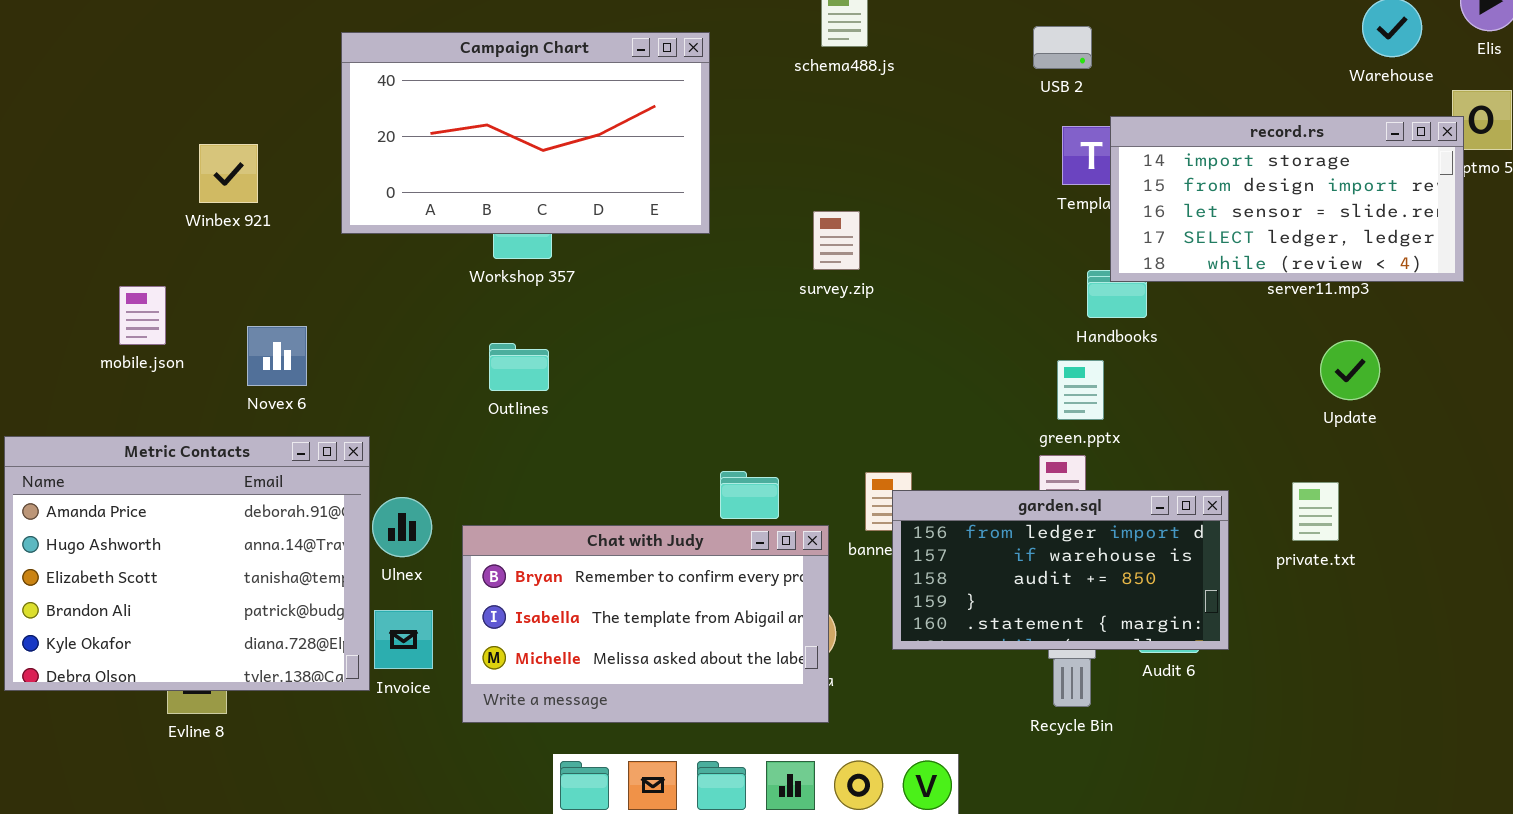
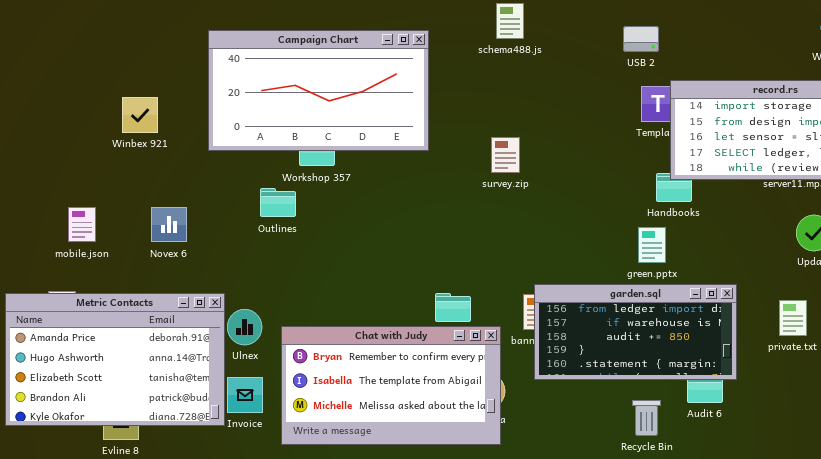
mobile.json: [119,286,166,345] -> [68,207,96,242], moved
Outlines: [489,343,549,391] -> [260,188,296,217], moved
Metric Contacts: [4,436,370,691] -> [5,293,225,426], resized
garden.sql: [892,490,1229,650] -> [534,284,737,380], moved

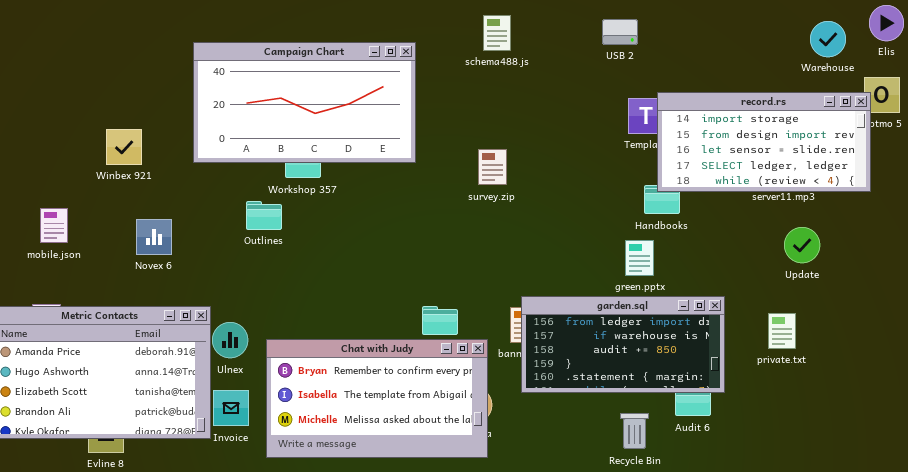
USB 2: [623,26,659,52] -> [602,19,638,45], moved
Winbex 921: [122,97,158,133] -> [106,129,142,165], moved
mobile.json: [68,207,96,242] -> [40,208,68,243], moved

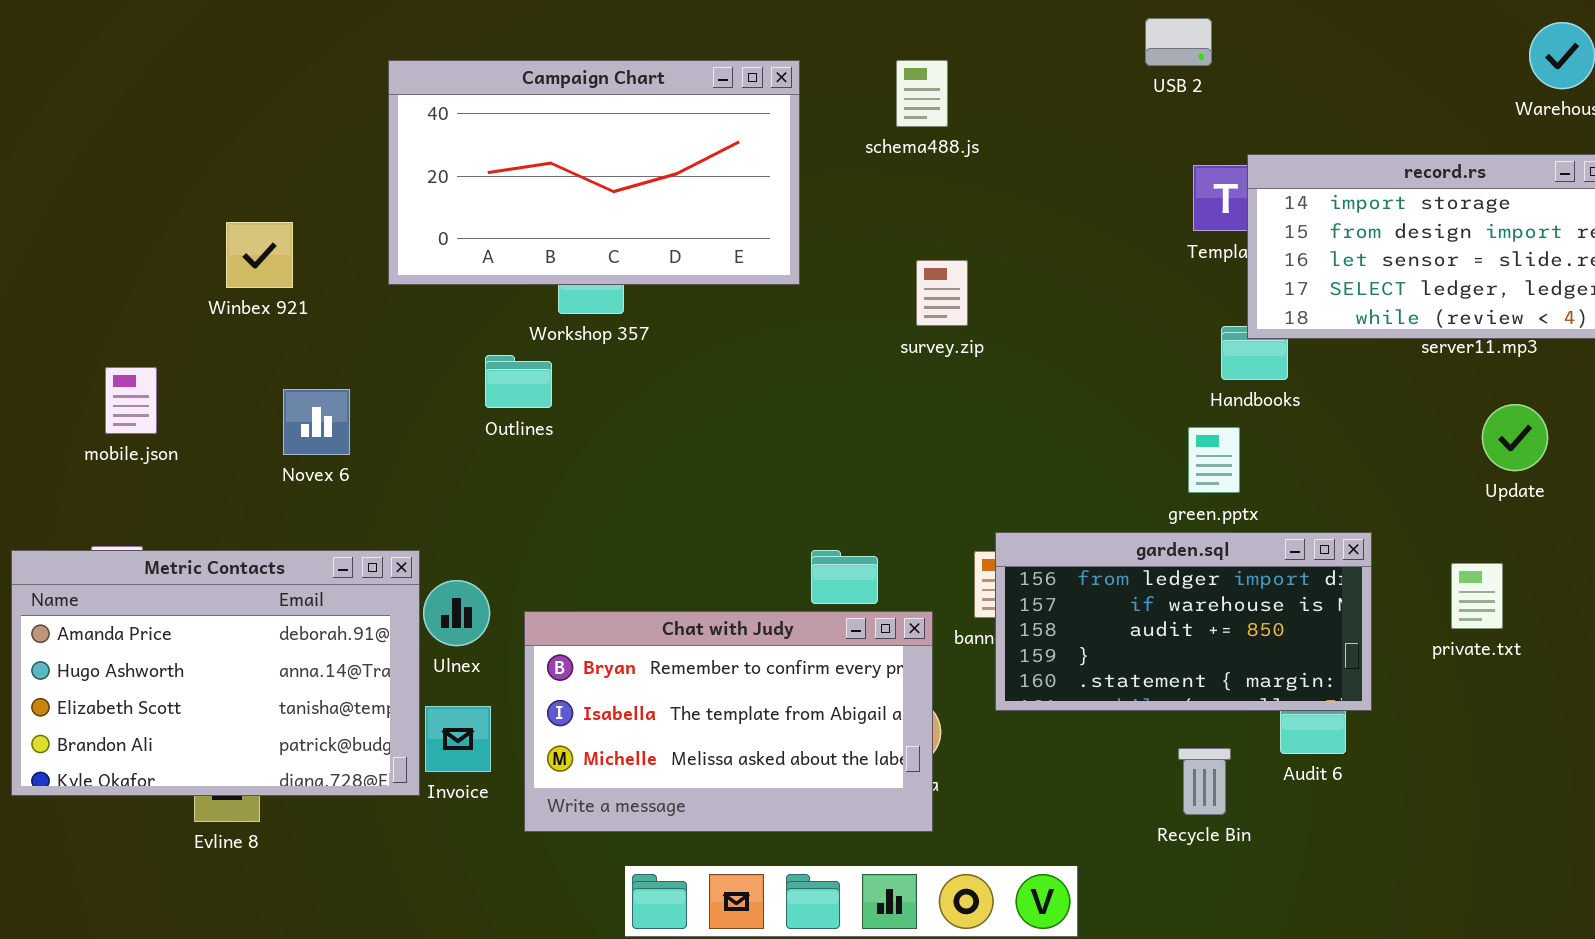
schema488.js: [483,15,511,51] -> [896,60,948,127], moved

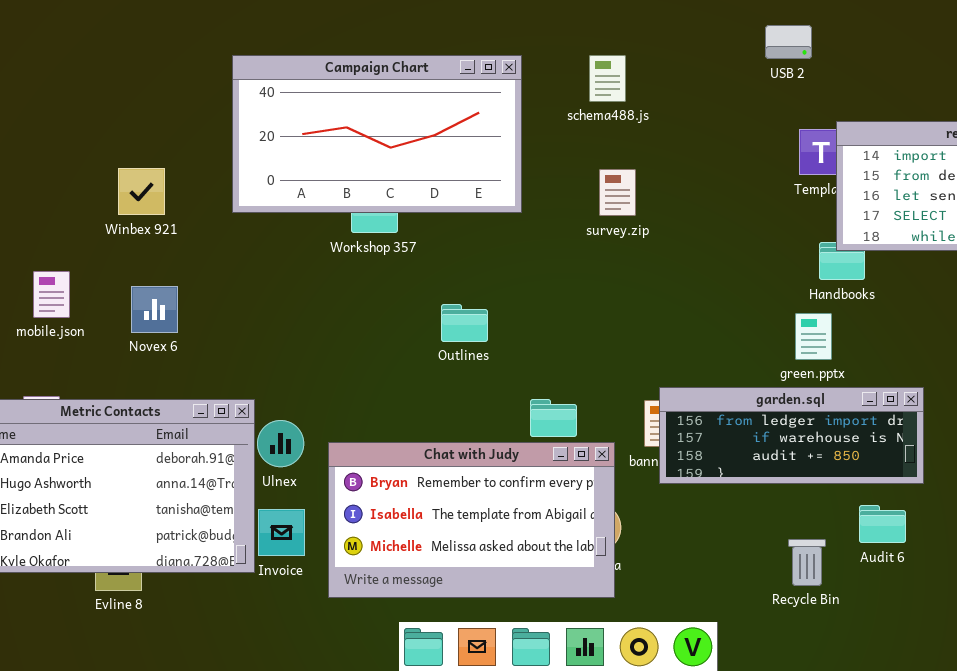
survey.zip: [916,260,968,326] -> [599,169,636,216], moved
Outlines: [485,355,552,408] -> [441,304,488,342], moved
Novex 6: [283,389,350,455] -> [131,286,178,333], moved
garden.sql: [995,532,1372,711] -> [659,387,924,484], resized

